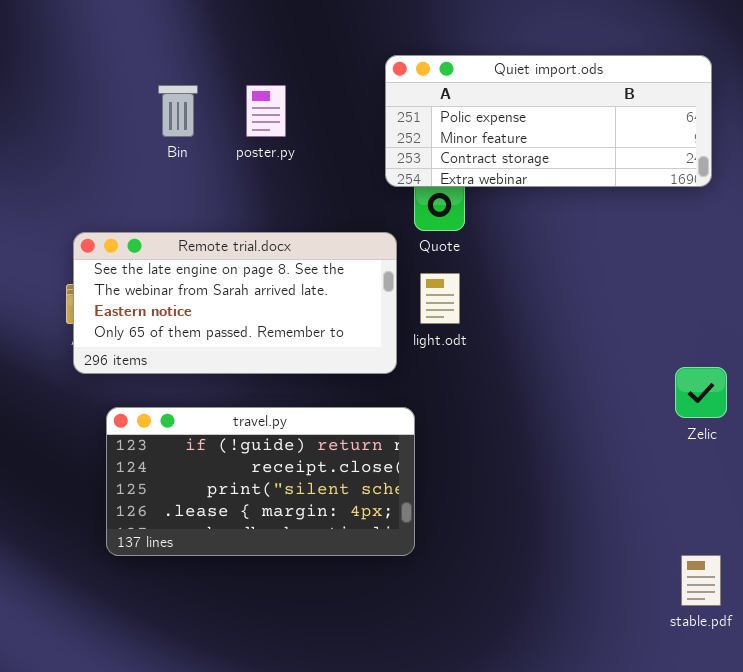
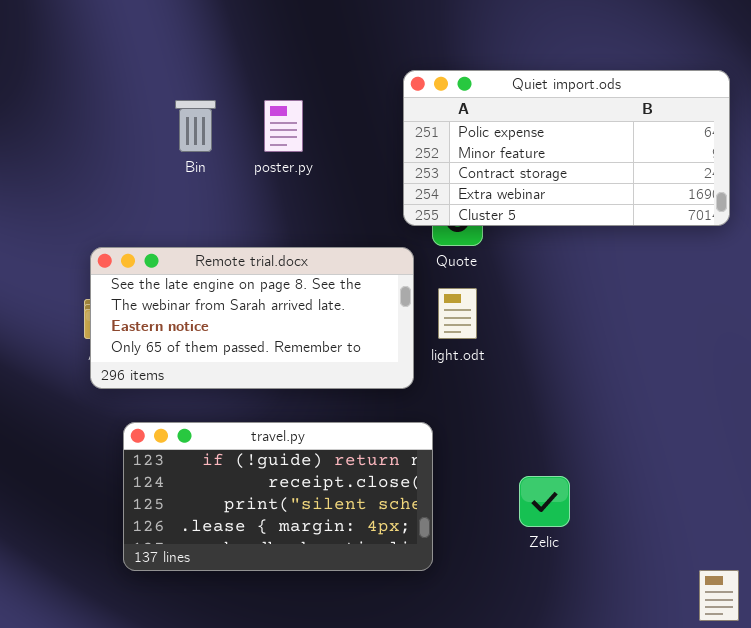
Quiet import.ods: [385,55,712,187] -> [403,70,730,226], resized
Zelic: [675,367,727,418] -> [519,476,570,527], moved

